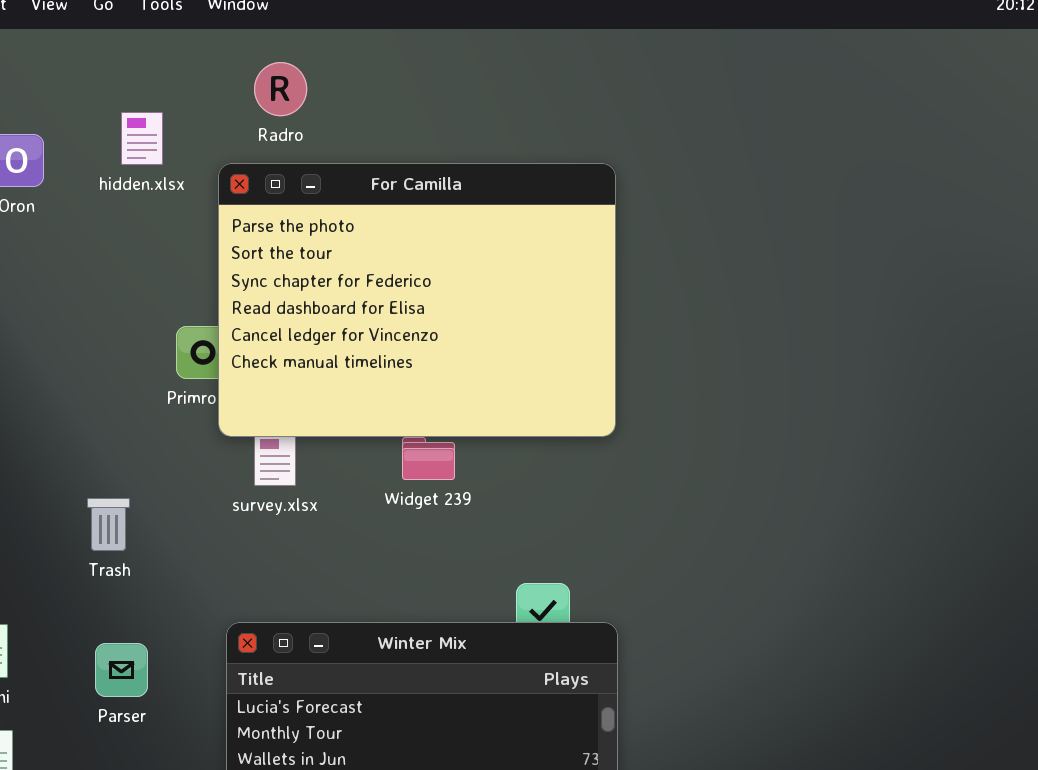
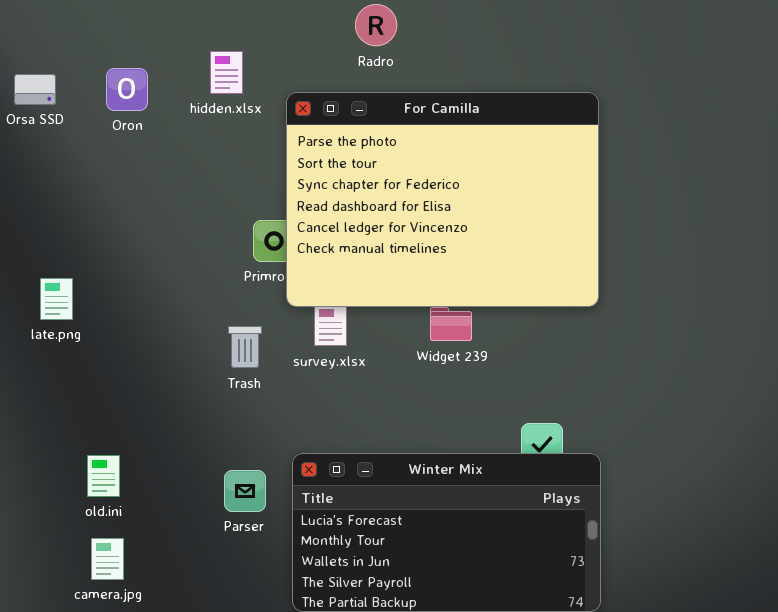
Radro: [254,62,307,116] -> [355,4,397,46], moved
Trash: [87,498,130,551] -> [228,326,262,368], moved
Parser: [95,643,148,697] -> [224,470,266,512], moved

